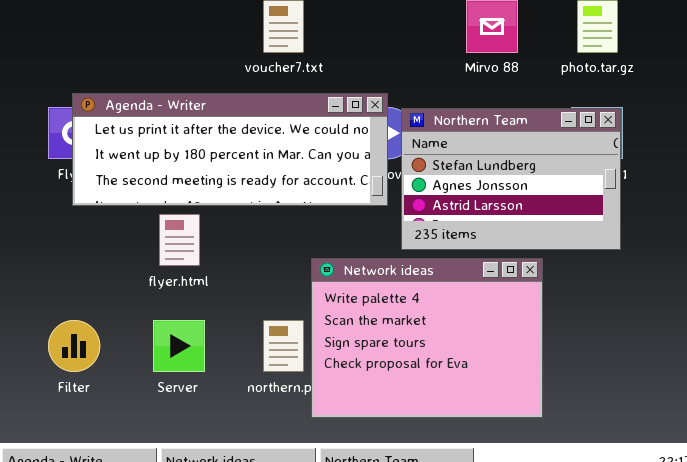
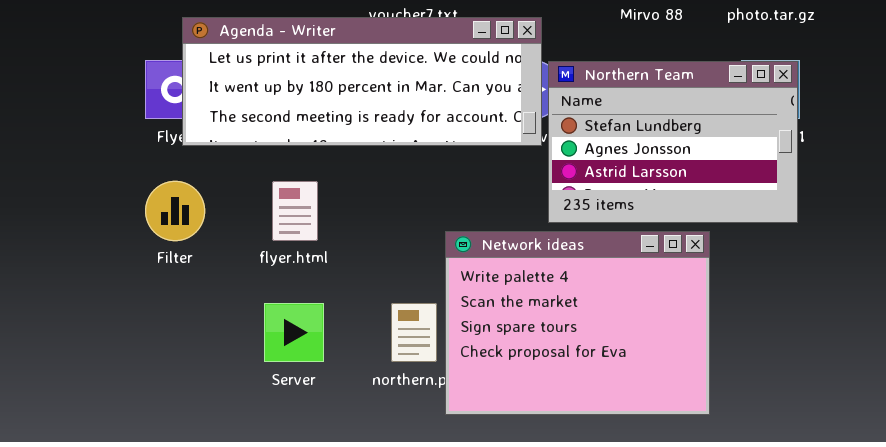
Agenda - Writer: [72,93,388,206] -> [182,17,542,146], moved
Filter: [48,320,100,372] -> [145,181,205,241], moved

